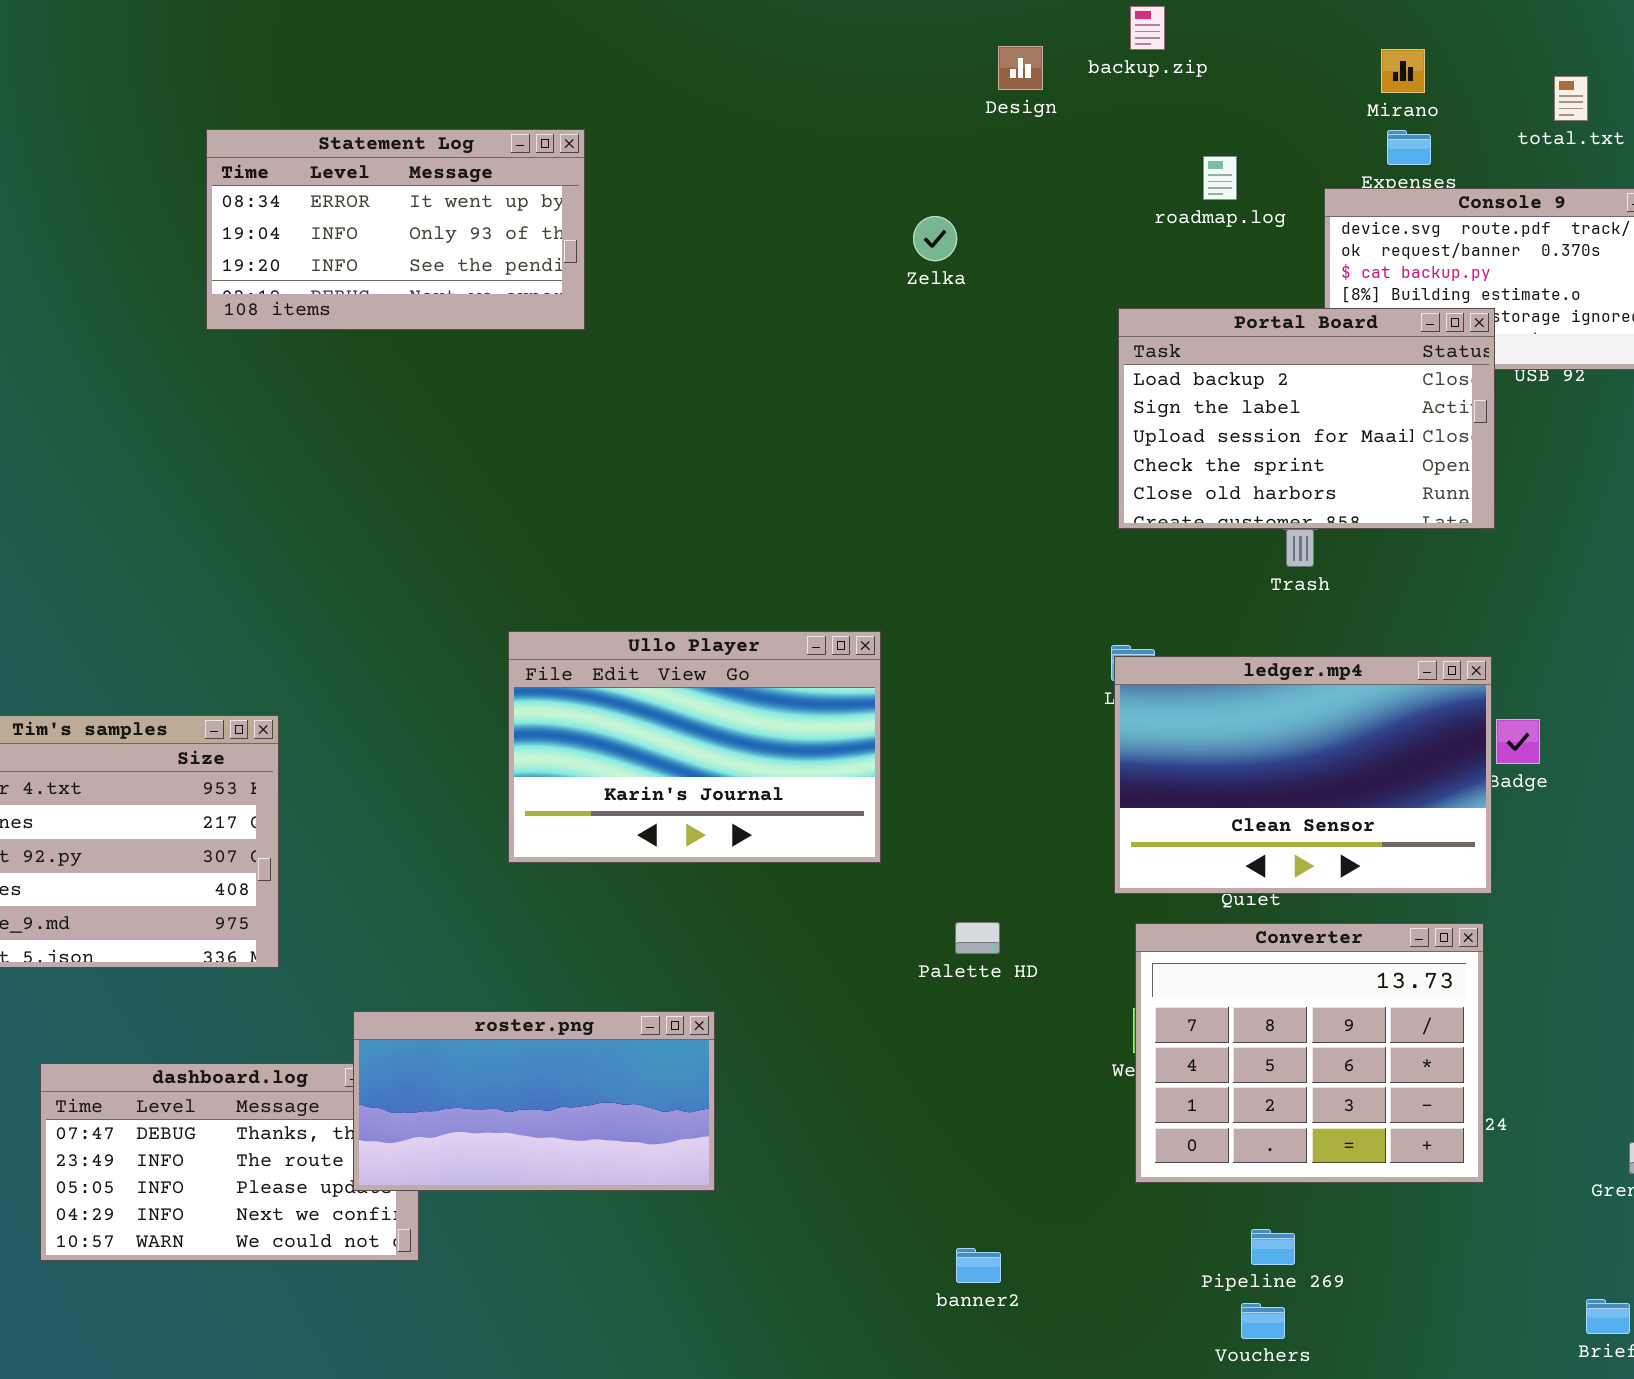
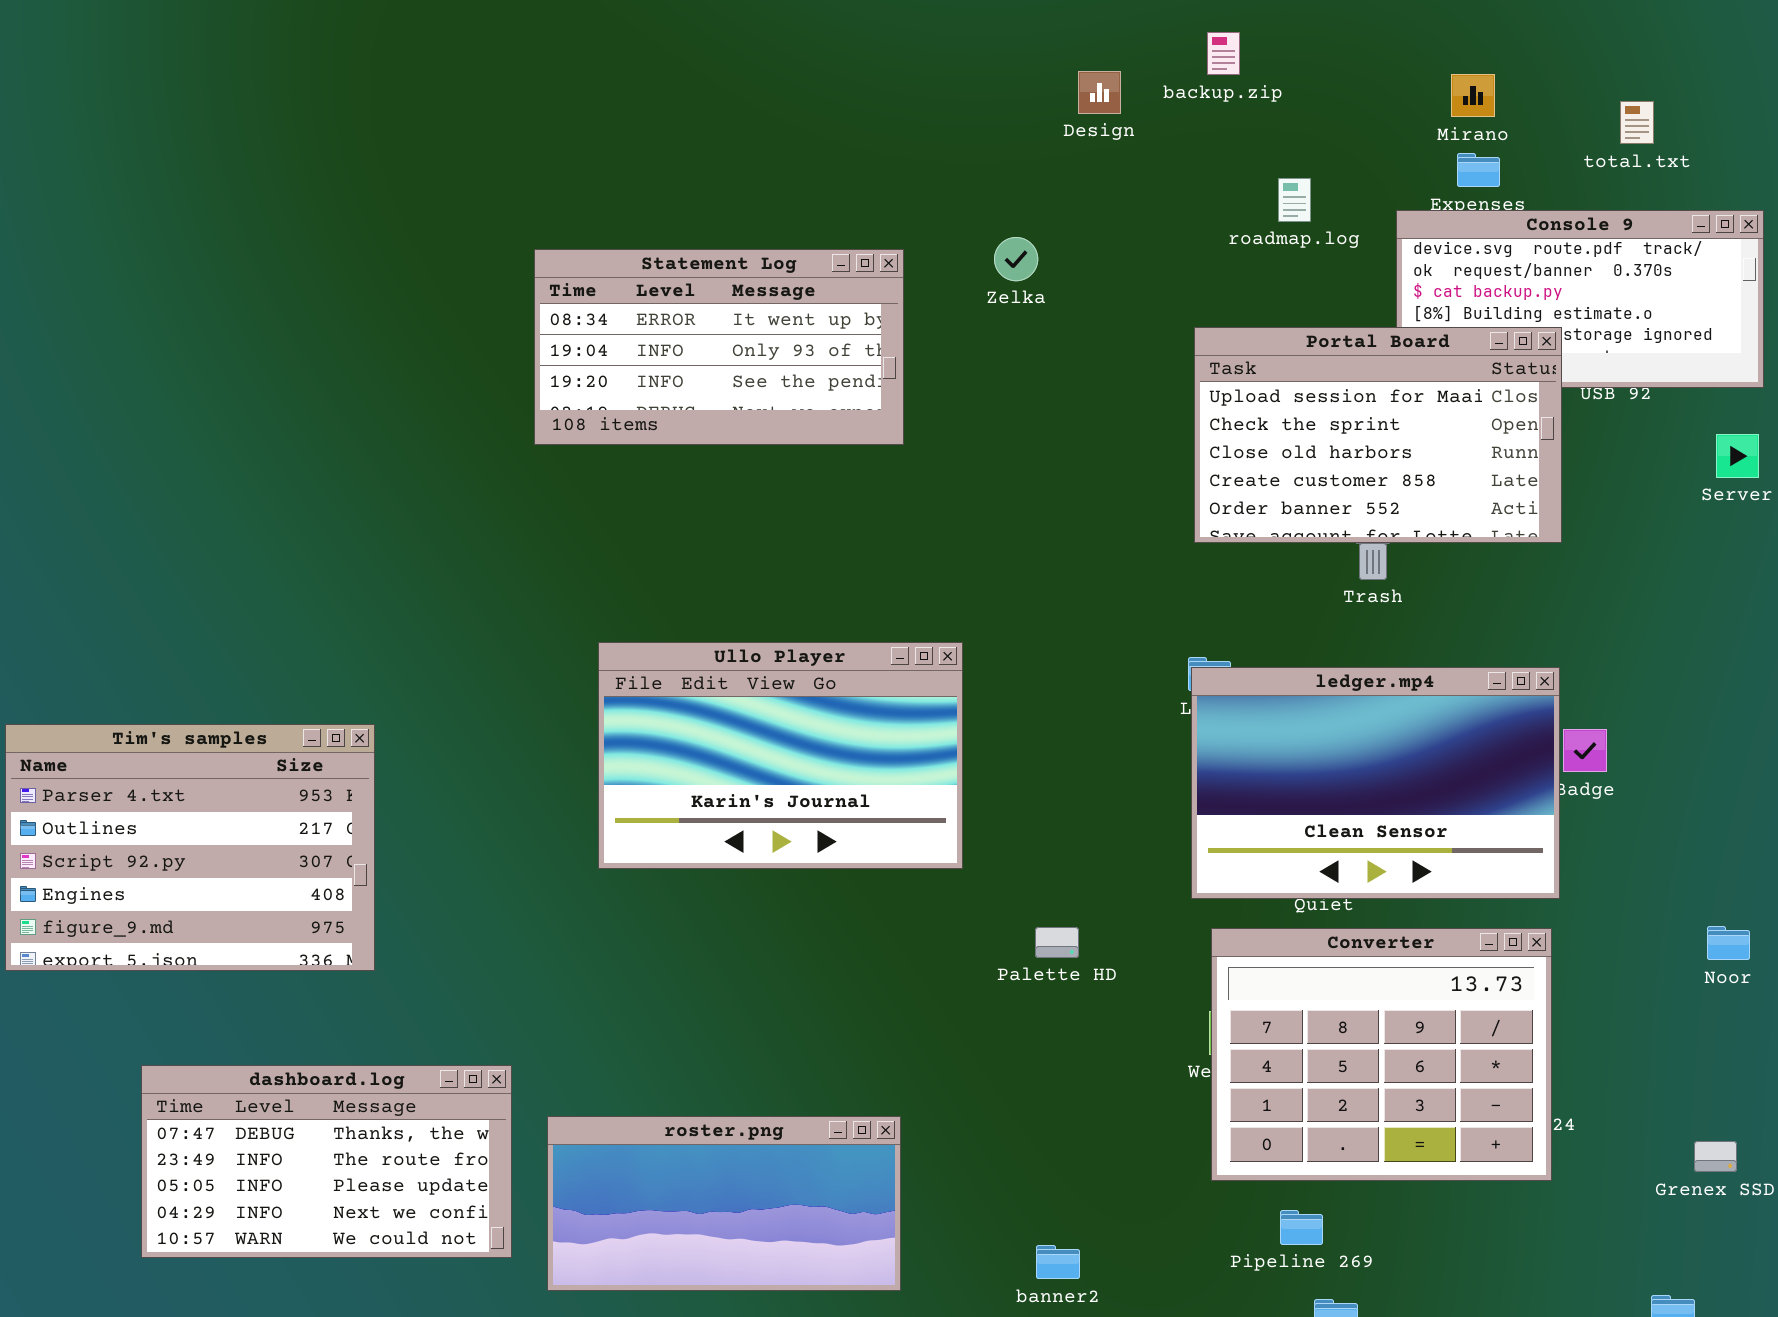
Statement Log: [206,129,585,330] -> [534,249,904,445], moved
Portal Board: [1118,308,1495,529] -> [1194,327,1562,543], scrolled down 2 rows
roster.png: [353,1011,715,1191] -> [547,1116,901,1291], moved
Pipeline 269: [1251,1229,1295,1265] -> [1280,1210,1323,1245], moved

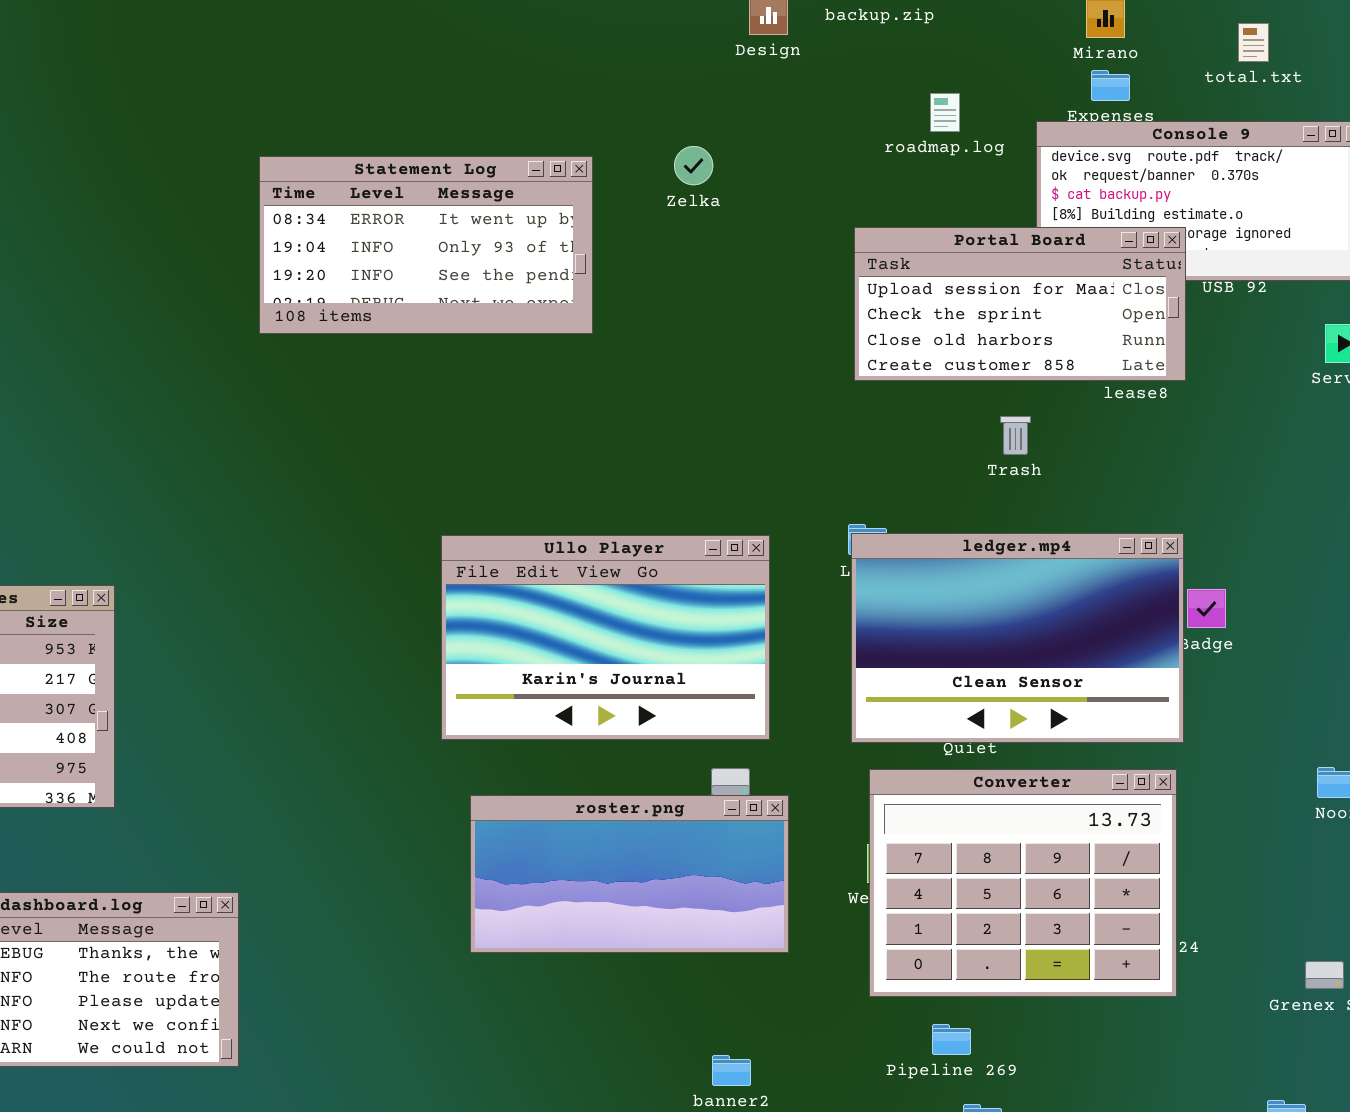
Portal Board: [1194,327,1562,543] -> [854,227,1186,381], resized
Ullo Player: [598,642,963,869] -> [441,535,770,740], moved
roster.png: [547,1116,901,1291] -> [470,795,789,953], moved

